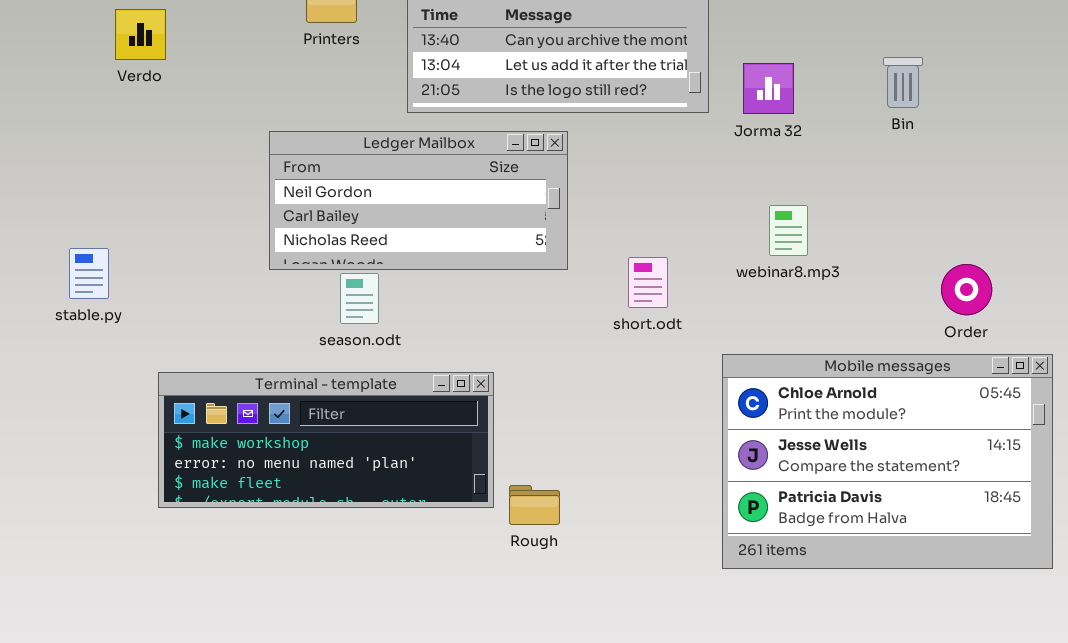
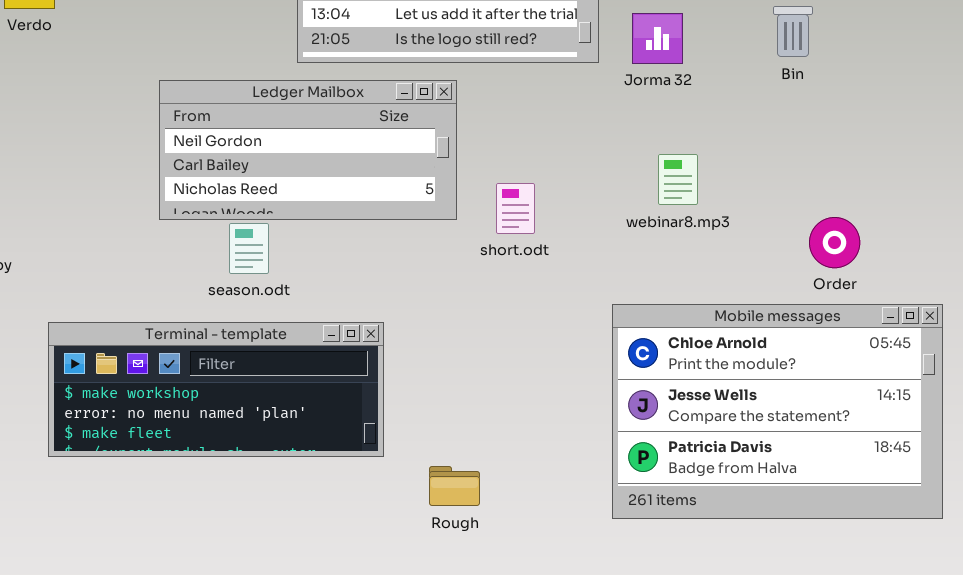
short.odt: [628,257,668,308] -> [496,183,535,234], moved
Order: [941,264,992,315] -> [809,217,860,268], moved
Rough: [509,485,560,525] -> [429,466,480,506], moved

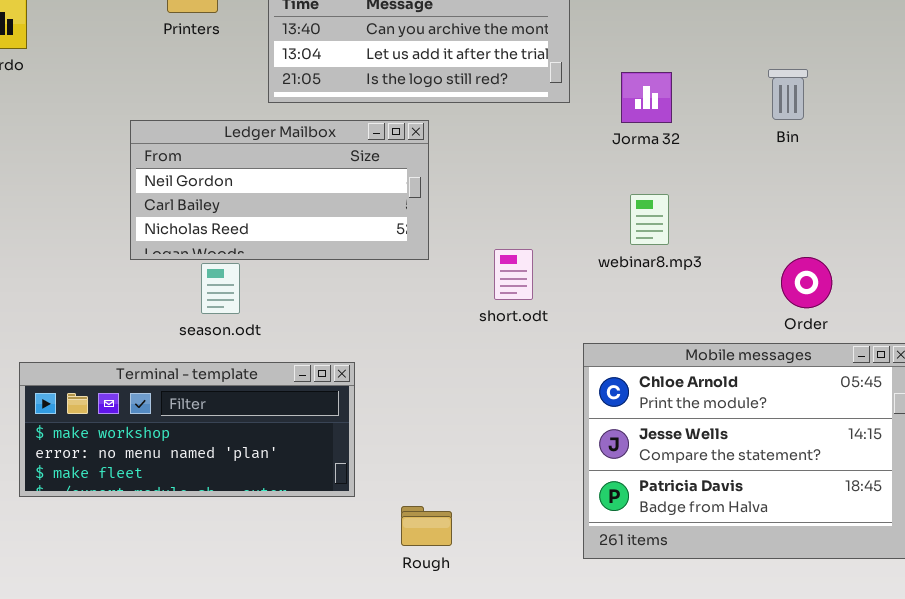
Bin: [773,6,813,57] -> [768,69,808,120], moved
Jorma 32: [632,13,683,64] -> [621,72,672,123], moved
short.odt: [496,183,535,234] -> [494,249,533,300], moved

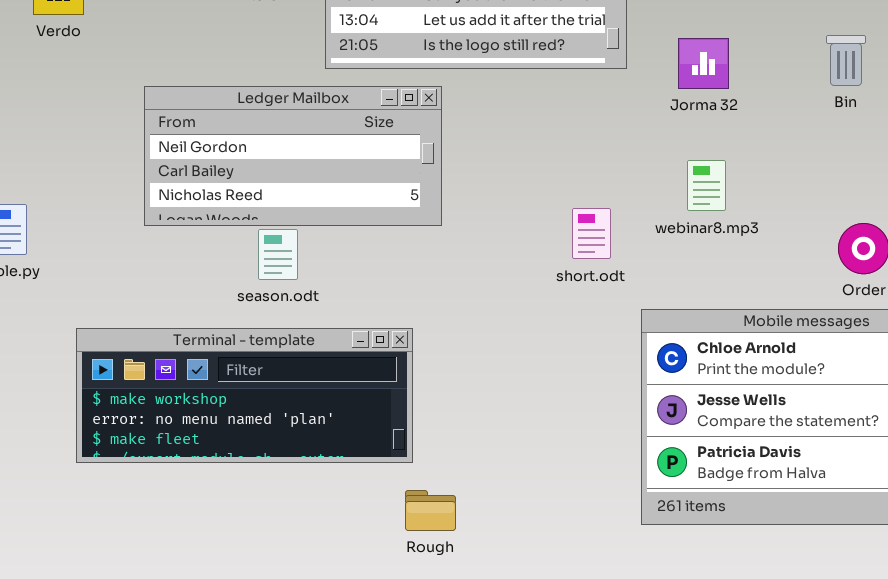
Ledger Mailbox: [130,120,429,260] -> [144,86,442,226], moved
short.odt: [494,249,533,300] -> [572,208,611,259], moved
Rough: [401,506,452,546] -> [405,490,456,531], moved

